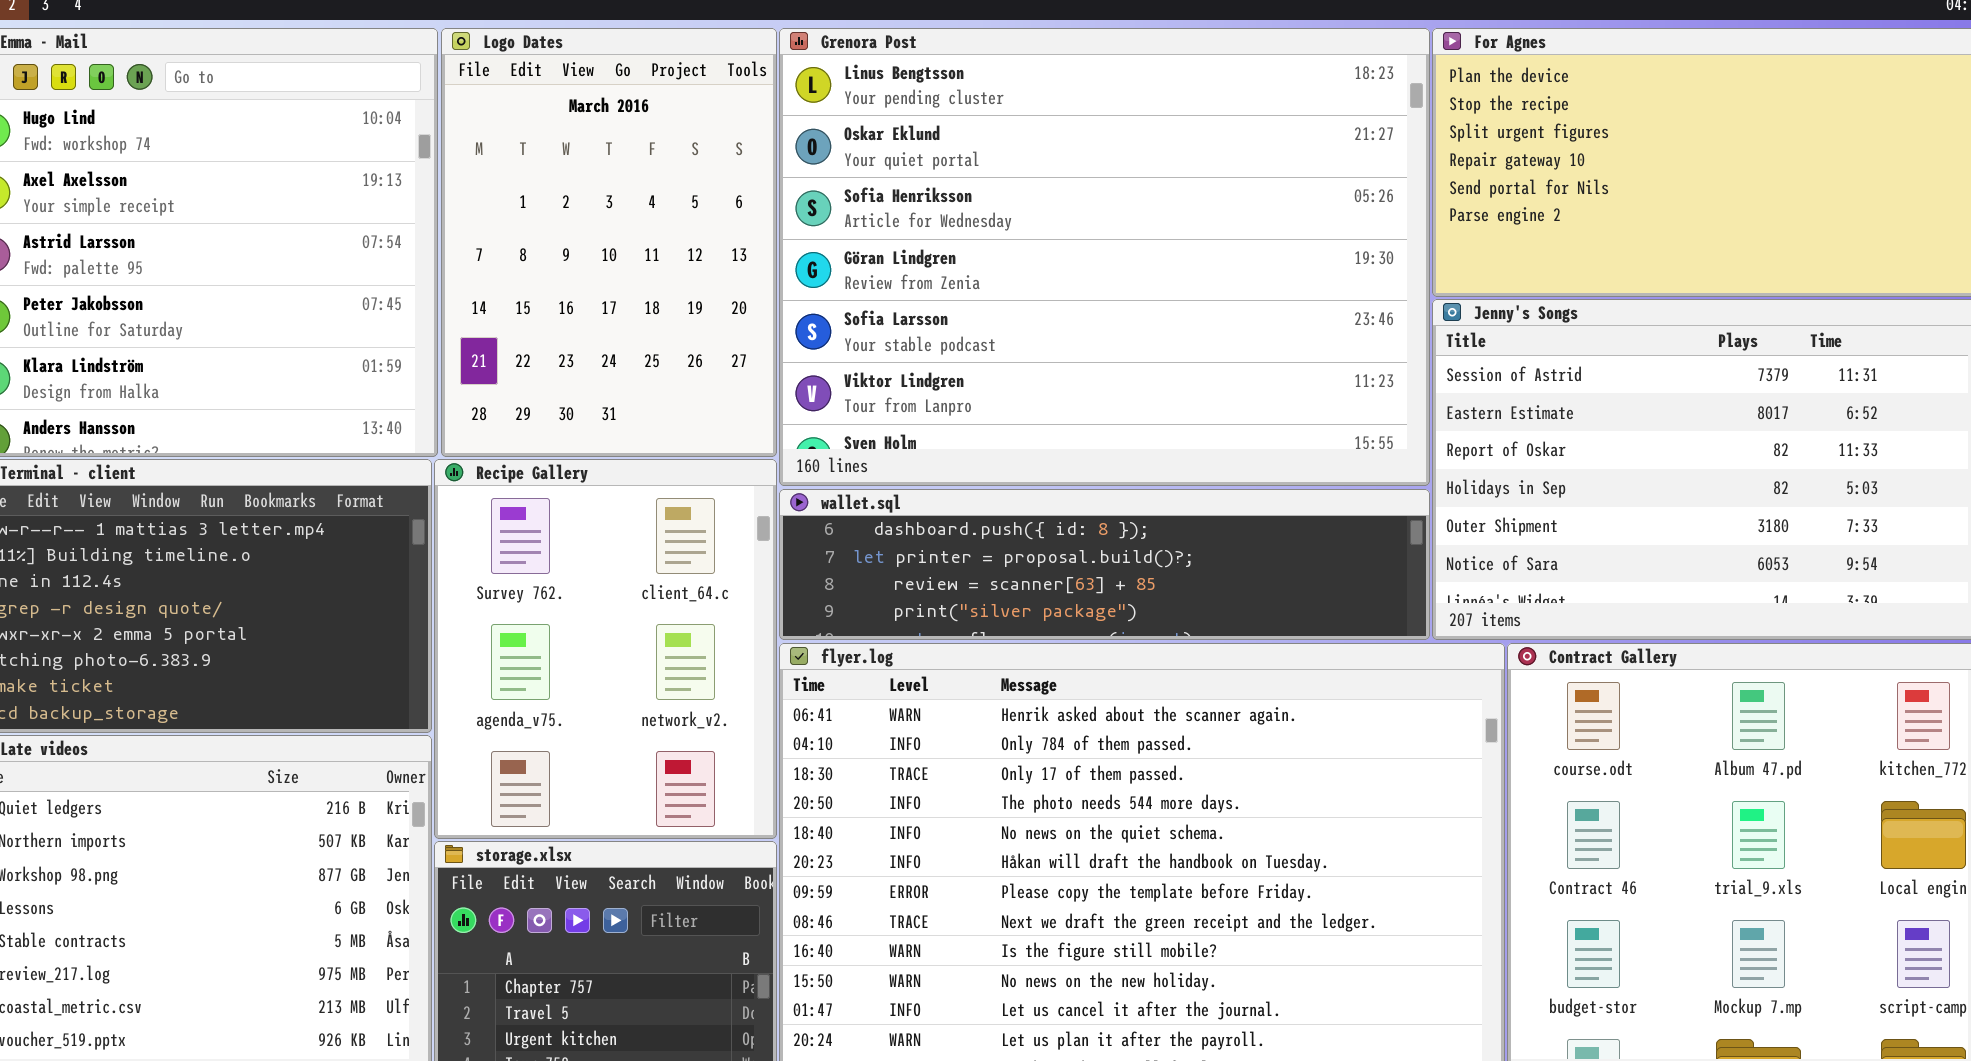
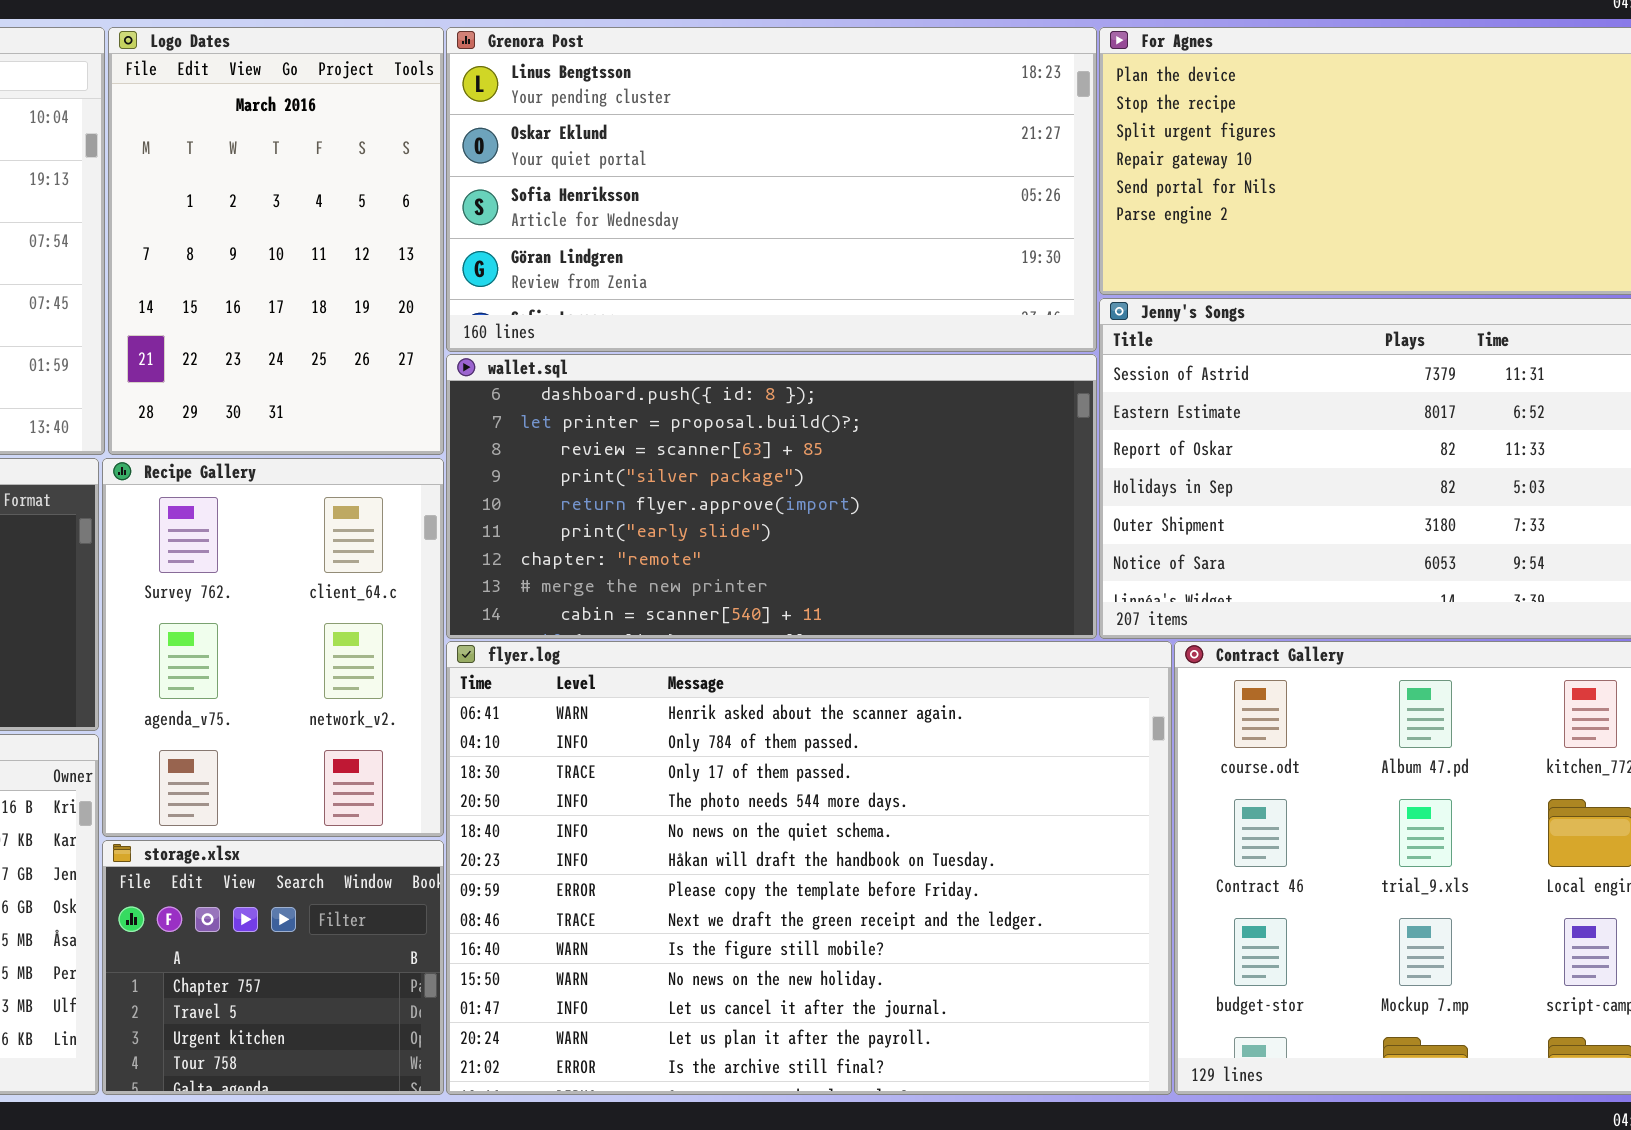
Grenora Post: [779,28,1430,486] -> [446,27,1097,352], resized
wallet.sql: [779,489,1430,640] -> [446,354,1097,639], resized

